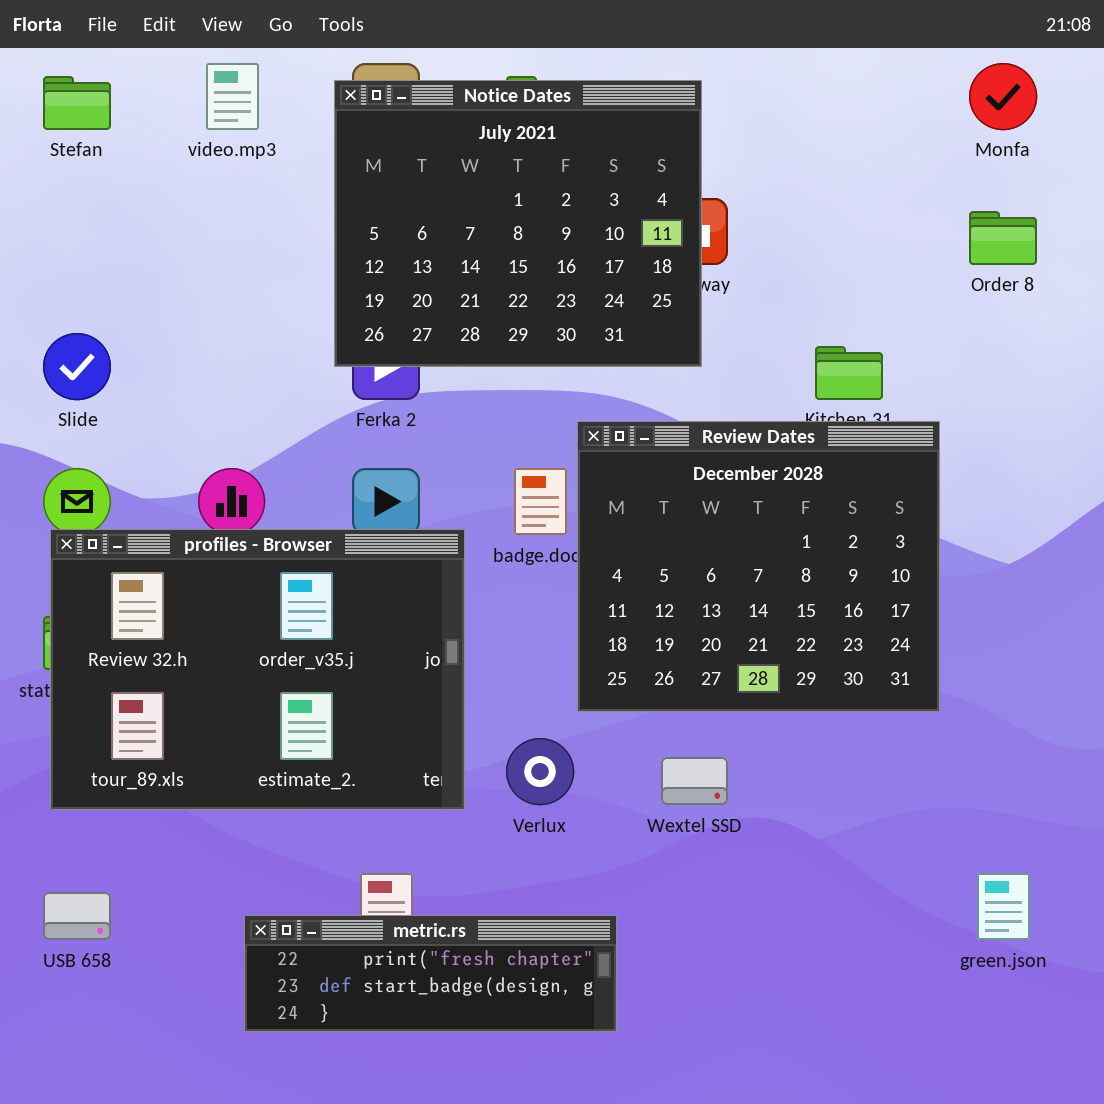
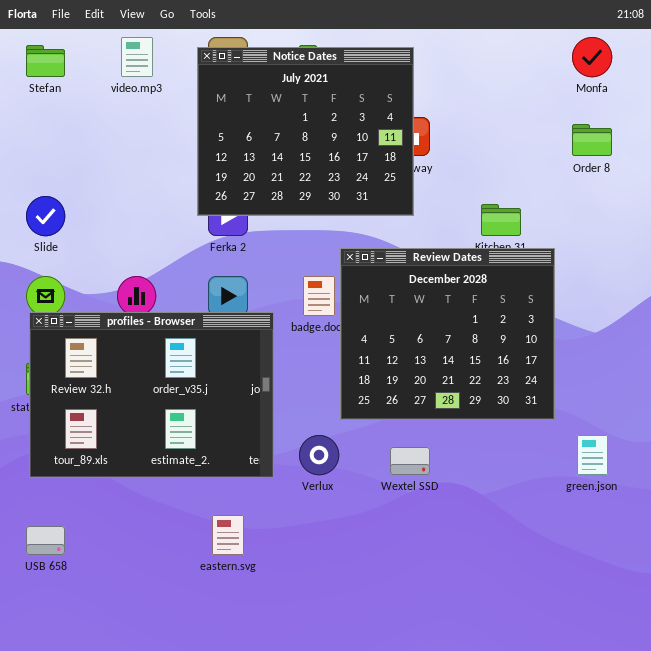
green.json: [977,873,1030,940] -> [577,435,608,475], moved
metric.rs: [244,915,617,1032] -> none, closed

